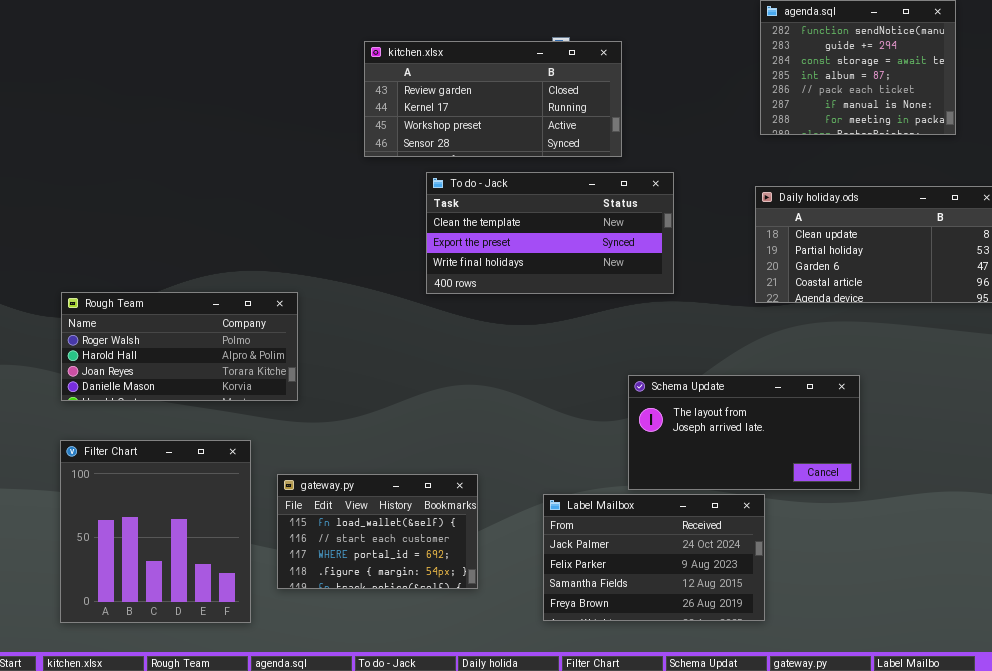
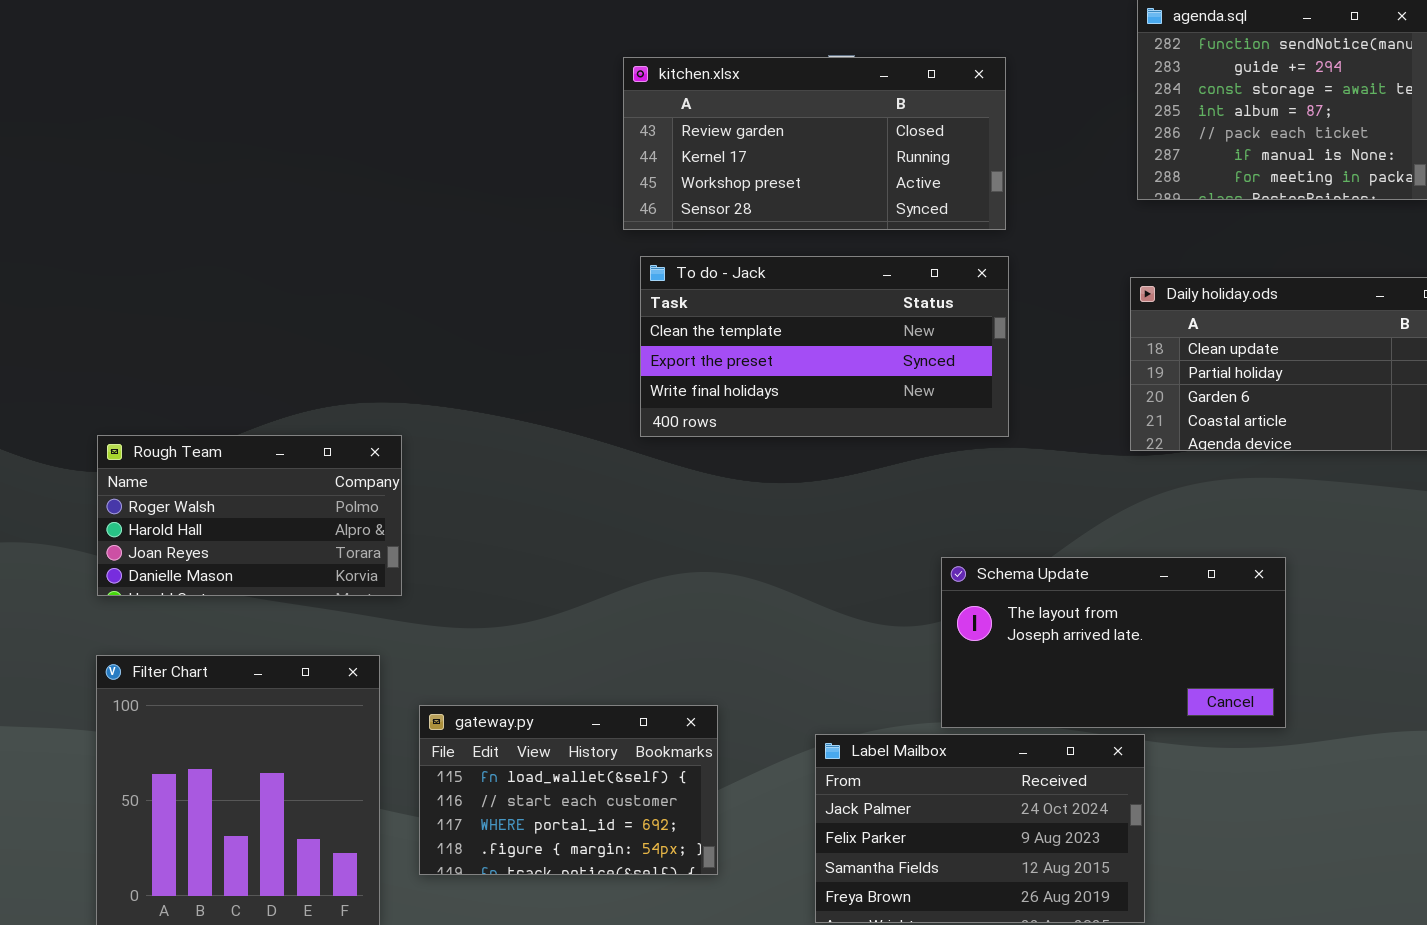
kitchen.xlsx: [364,41,622,157] -> [623,57,1006,230], moved
Rough Team: [61,292,298,401] -> [97,435,402,596], resized

